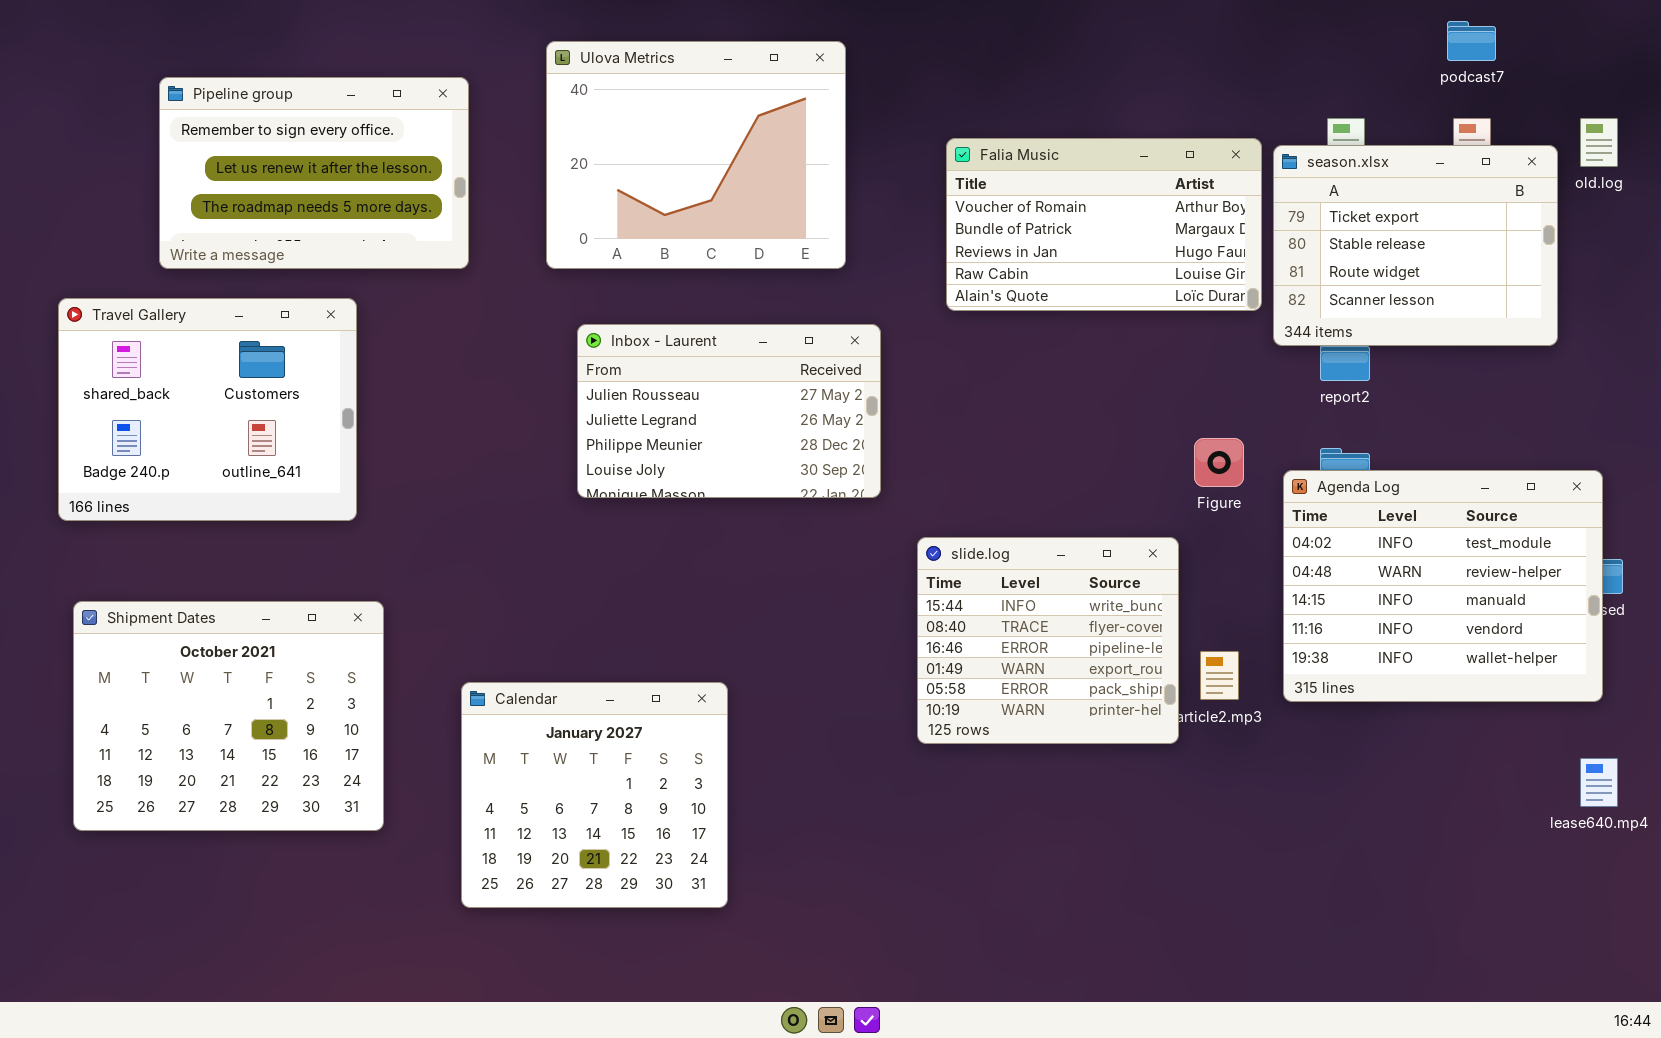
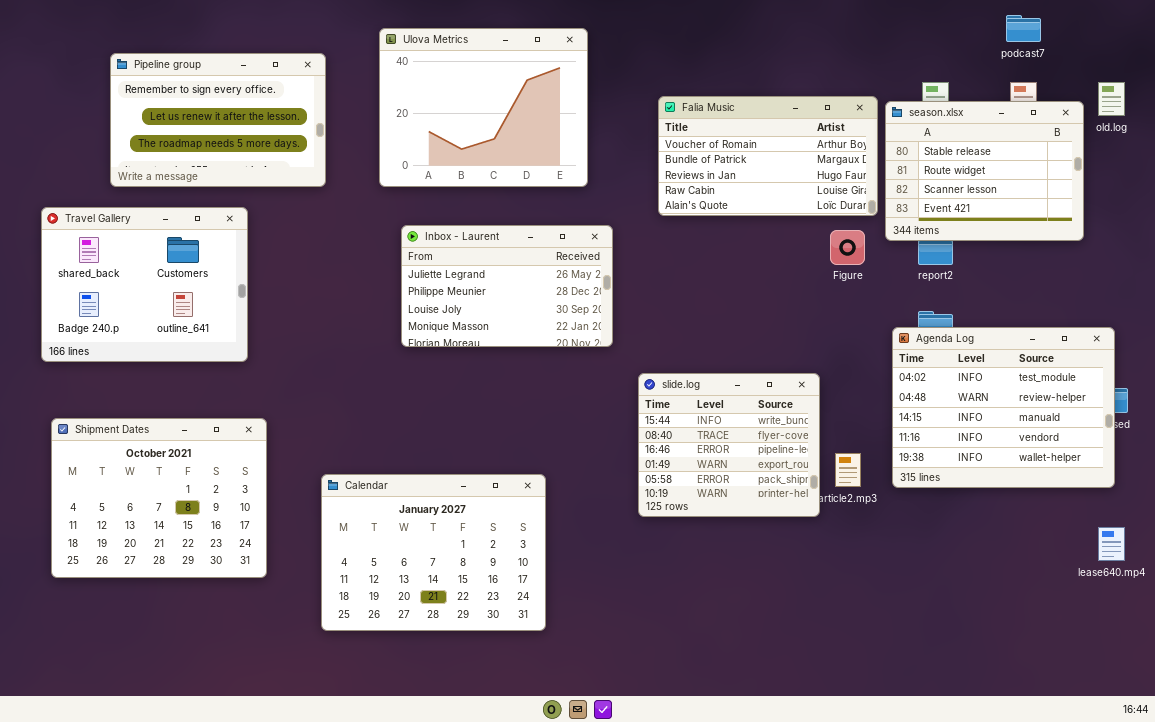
season.xlsx: [1273,145,1558,346] -> [885,101,1084,241], scrolled down 1 row
Inbox - Laurent: [577,324,881,498] -> [401,225,613,347], scrolled down 1 row
Figure: [1194,438,1244,487] -> [830,230,865,265], moved
Calendar: [461,682,728,908] -> [321,474,546,631], resized

